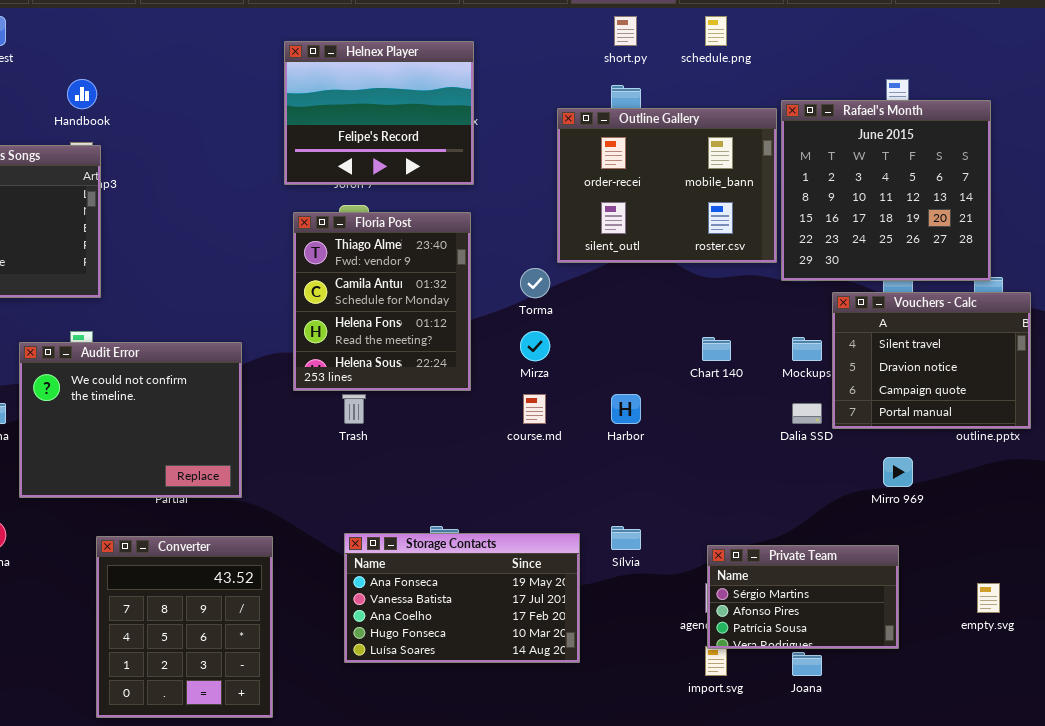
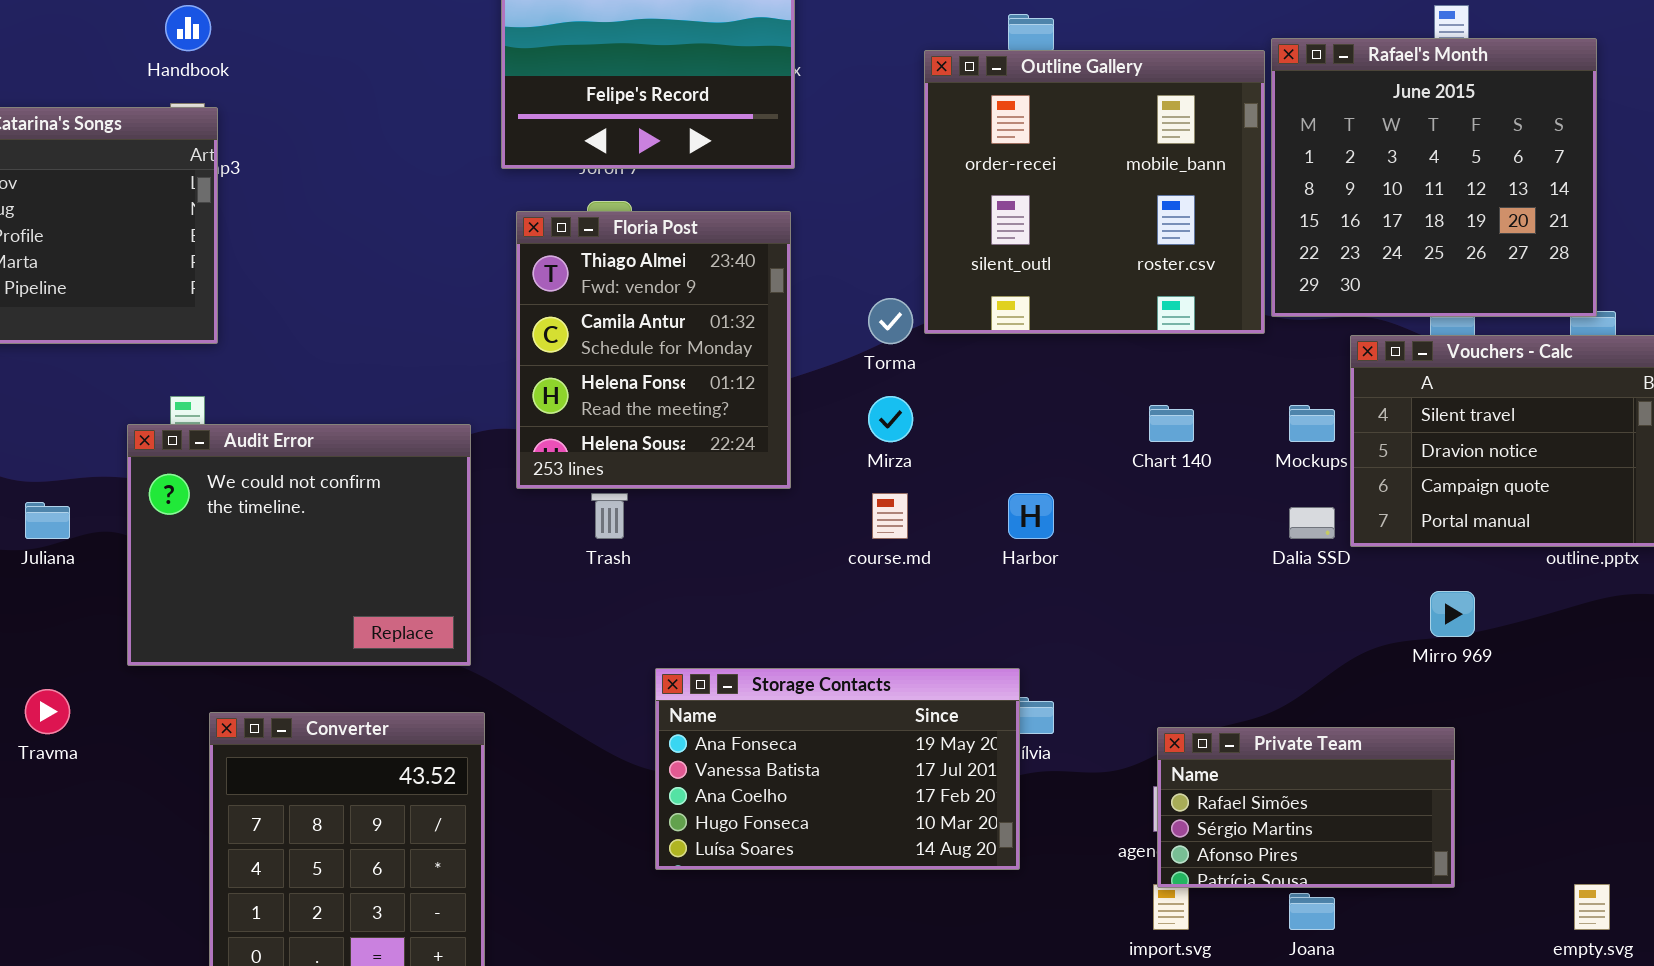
Outline Gallery: [557,108,777,263] -> [924,50,1265,334], resized
Audit Error: [19,342,242,498] -> [127,424,471,666], moved
Storage Contacts: [344,533,580,663] -> [655,668,1020,870], moved
Private Team: [707,545,899,649] -> [1157,727,1455,888], scrolled up 1 row
empty.svg: [977,583,1000,613] -> [1574,884,1610,930], moved

